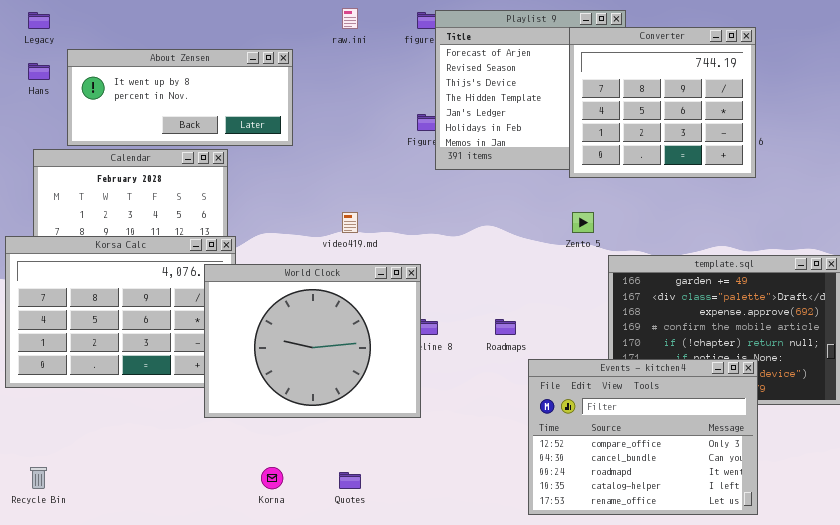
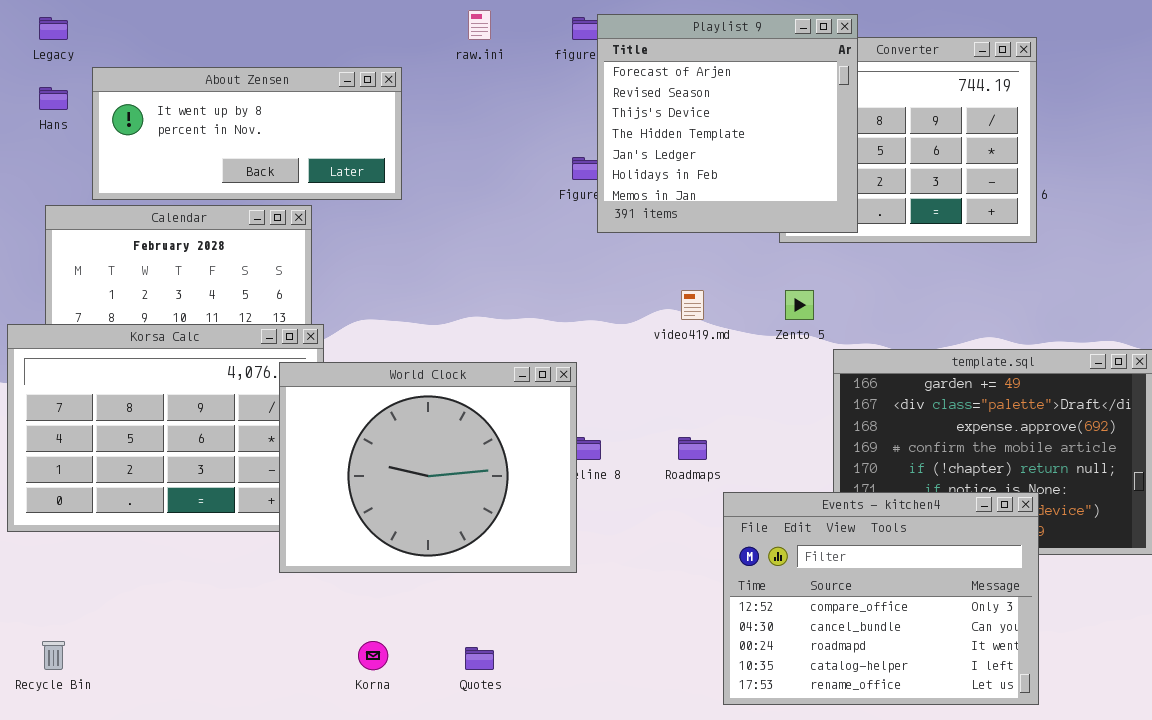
Playlist 9: [435,10,626,170] -> [597,14,858,233], raised
video419.md: [342,212,358,233] -> [681,290,704,320], moved

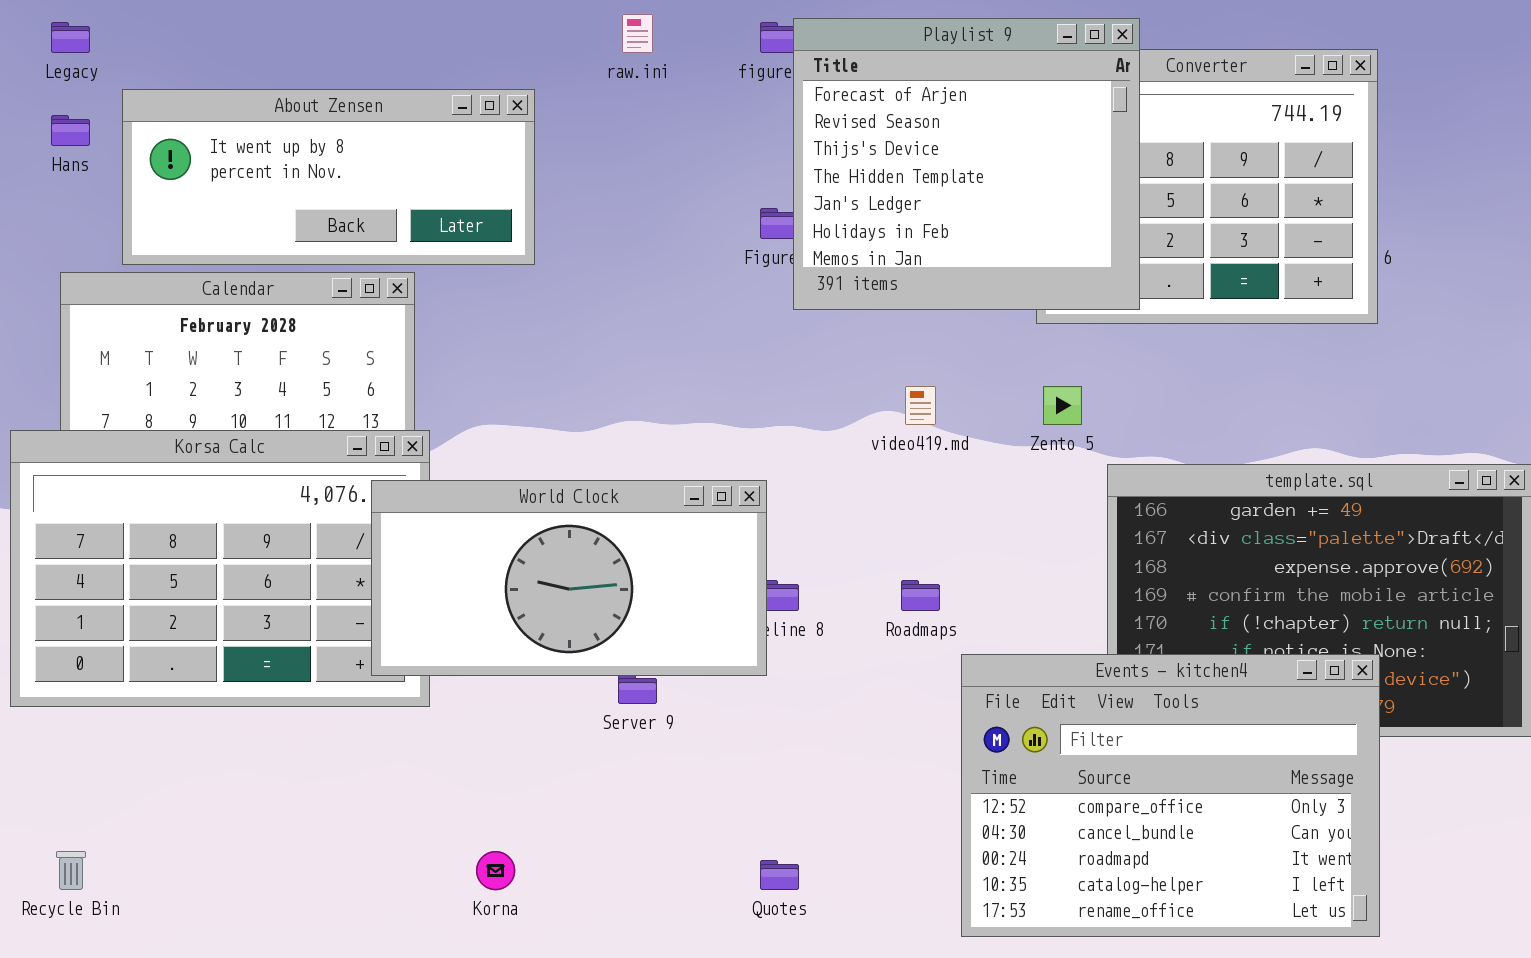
World Clock: [279,362,577,573] -> [371,480,767,676], resized
Quotes: [465,647,494,670] -> [760,860,799,890], moved

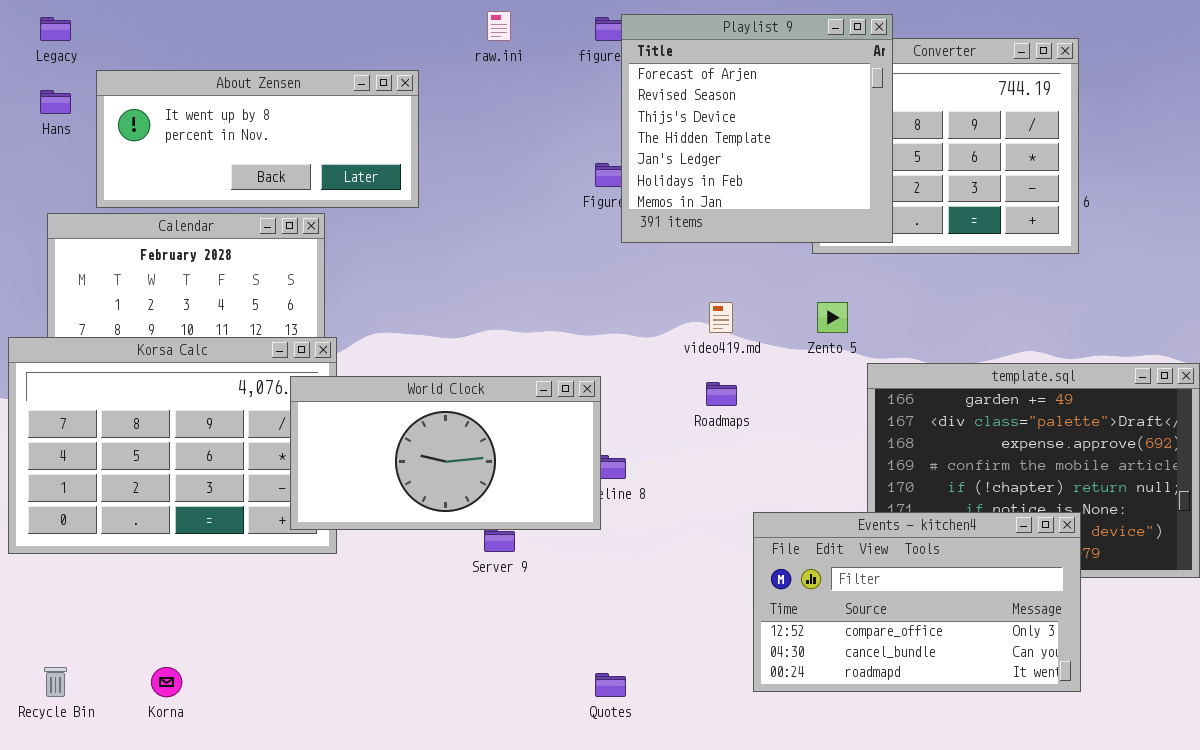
Roadmaps: [901,580,940,611] -> [706,382,737,406], moved
Events - kitchen4: [961,654,1380,937] -> [753,512,1081,692], resized
Korna: [476,851,515,890] -> [151,667,182,697], moved

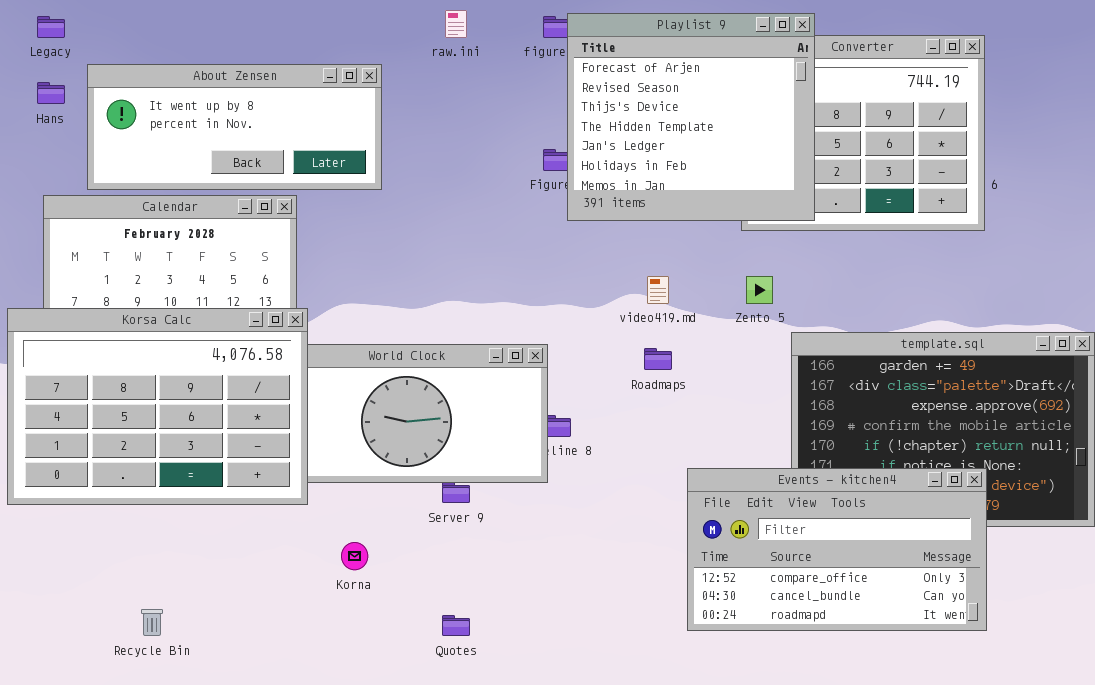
Korsa Calc: [8,337,337,554] -> [7,308,308,505], raised
Recycle Bin: [44,667,67,697] -> [141,609,163,636], moved
Korna: [151,667,182,697] -> [341,542,368,570], moved
Quotes: [595,673,626,697] -> [442,615,470,636], moved

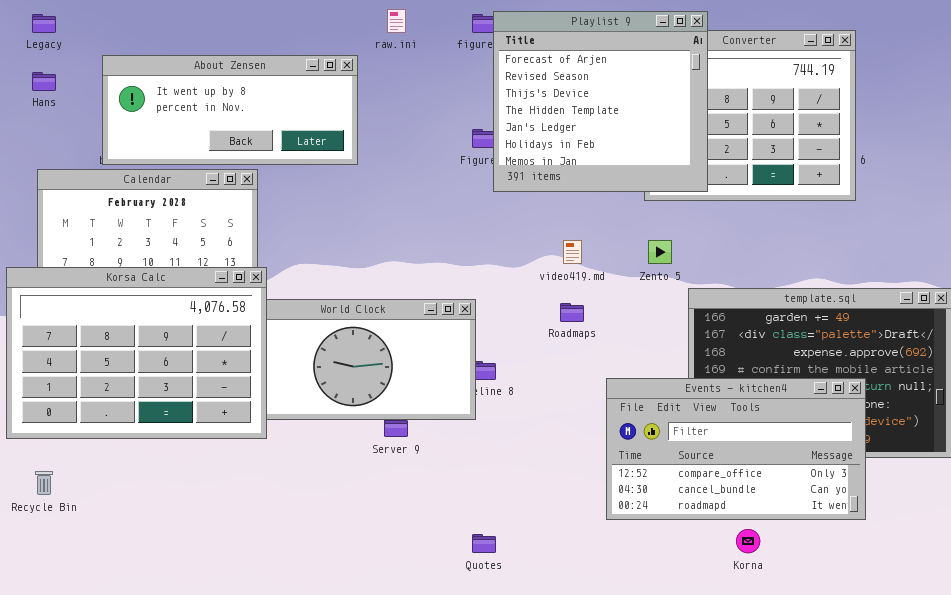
About Zensen: [87,64,382,190] -> [102,55,358,165], moved
Events - kitchen4: [687,468,987,631] -> [606,378,866,520], moved
Korna: [341,542,368,570] -> [736,529,760,553], moved
Recycle Bin: [141,609,163,636] -> [35,471,53,495], moved
Quotes: [442,615,470,636] -> [472,534,496,553], moved

